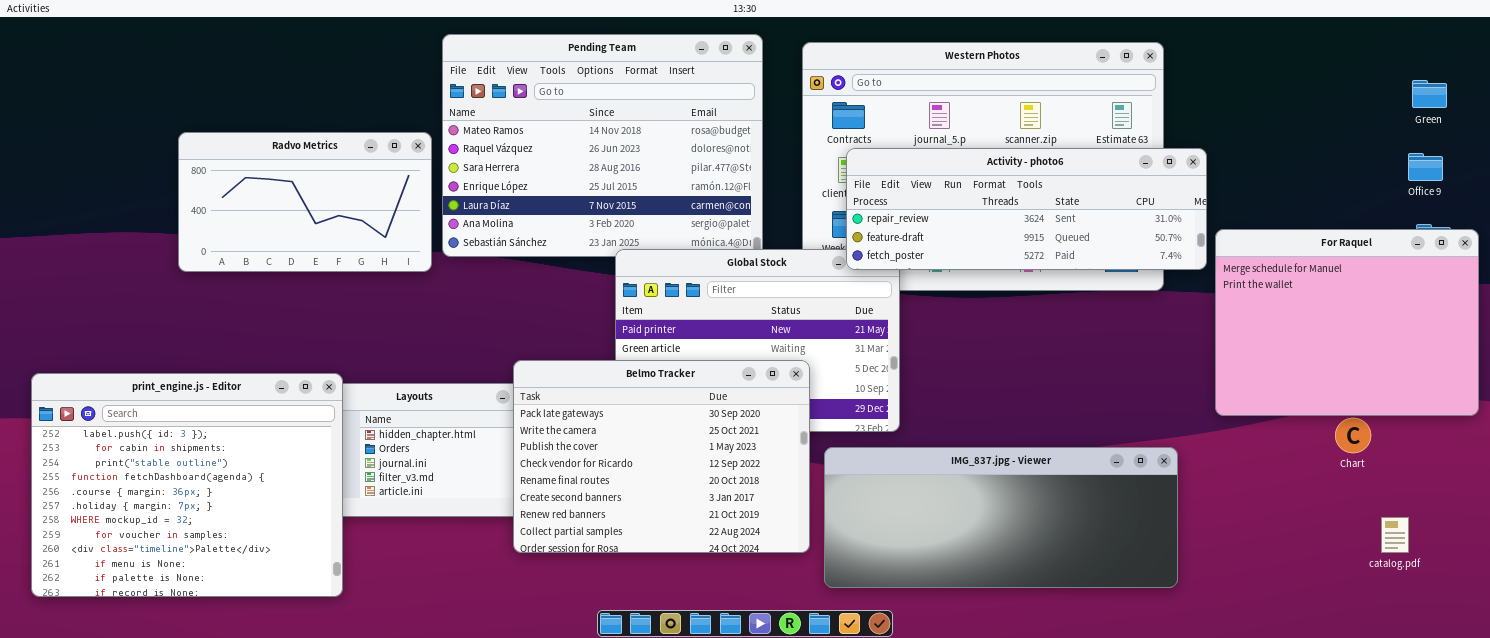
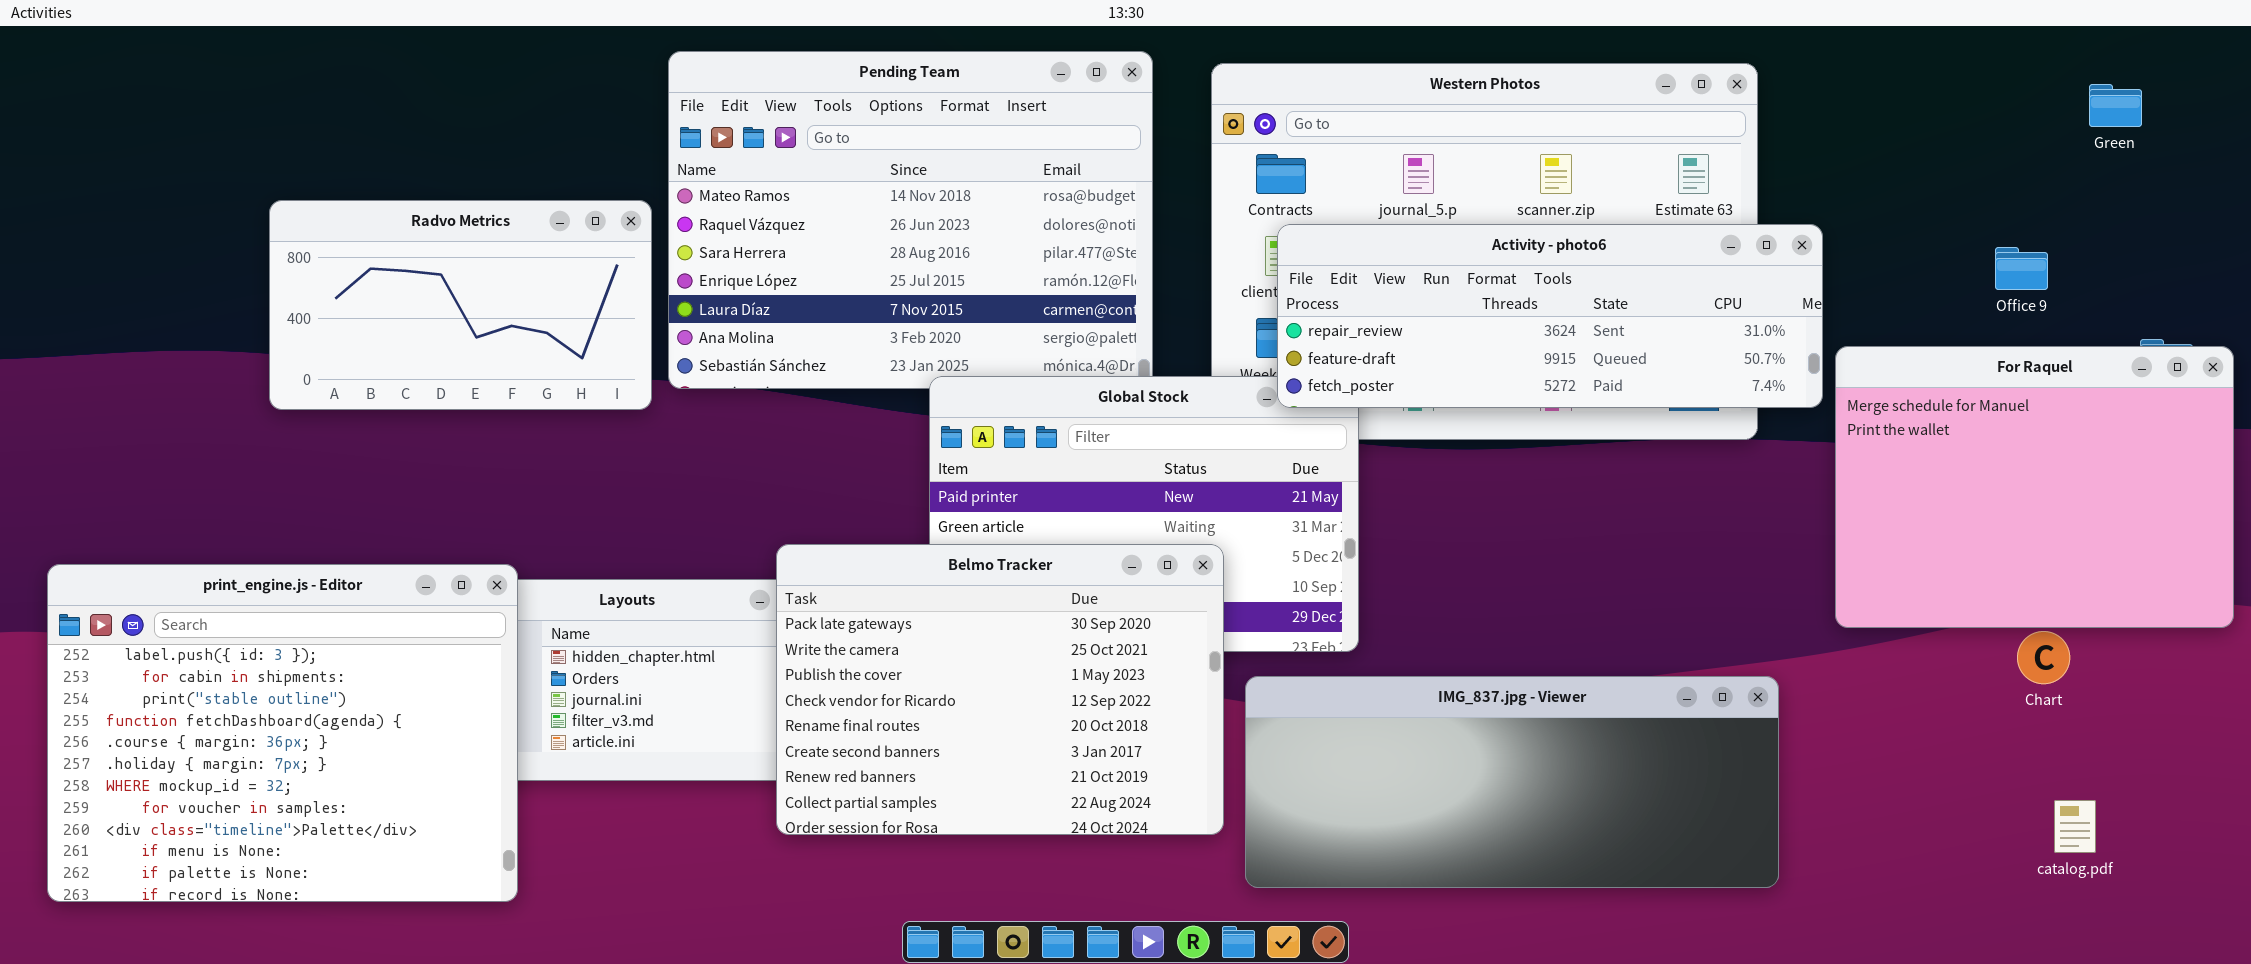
Green: [1412,80,1447,108] -> [2089,84,2142,127], moved
Office 9: [1408,153,1443,181] -> [1995,247,2048,290], moved
catalog.pdf: [1381,517,1409,553] -> [2054,800,2096,853], moved

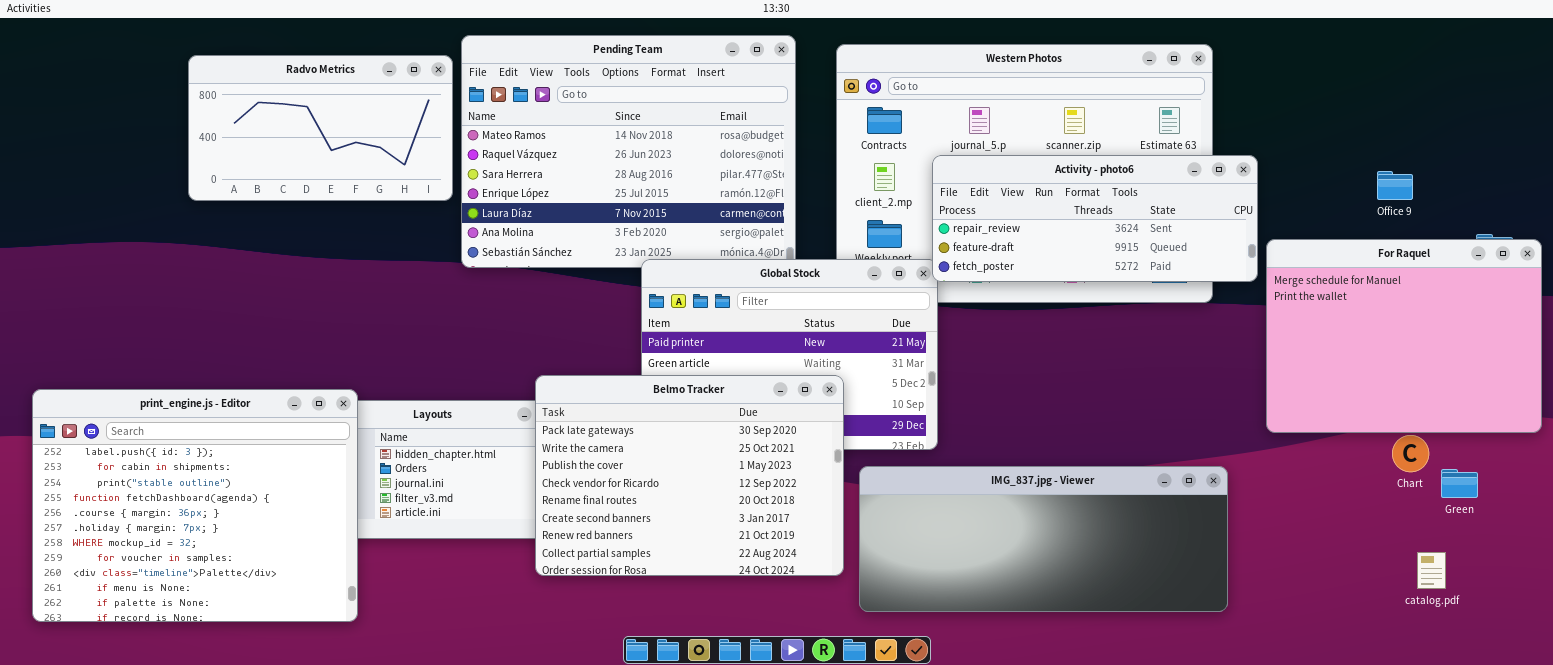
Green: [2089,84,2142,127] -> [1441,469,1478,498], moved
Radvo Metrics: [269,200,652,410] -> [188,55,453,201], moved
Activity - photo6: [1277,224,1823,408] -> [932,155,1258,282], resized

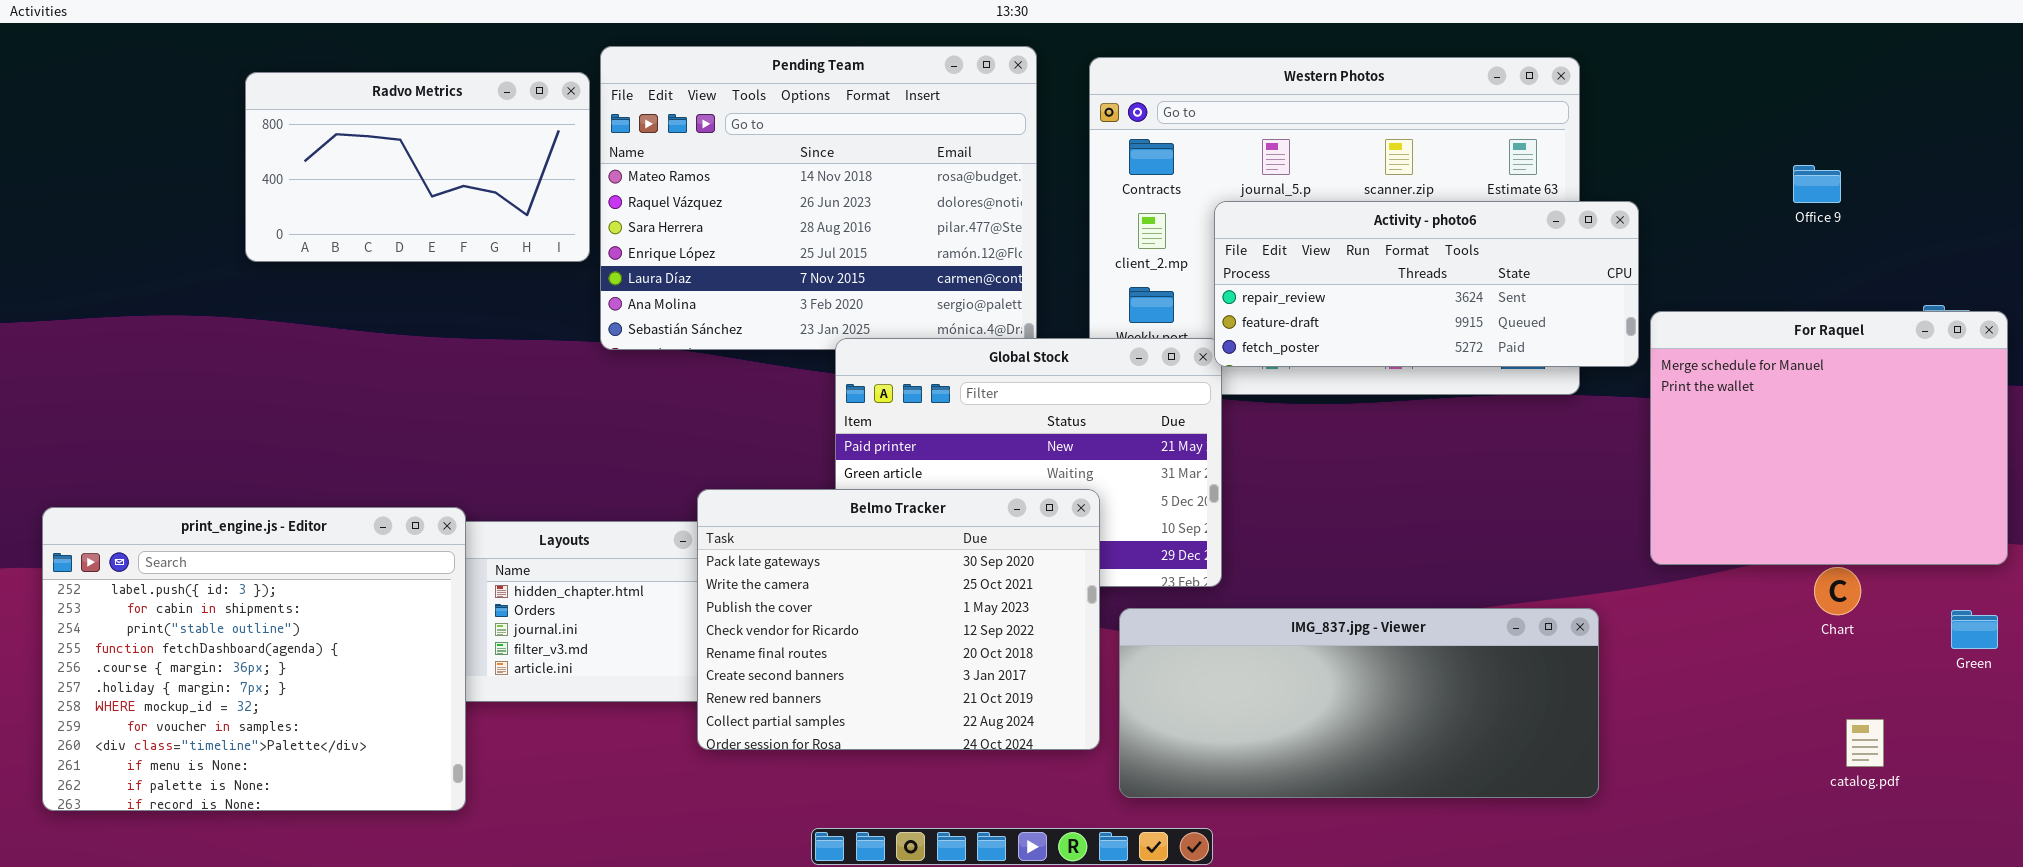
Office 9: [1377,171,1413,200] -> [1793,165,1841,203], moved
Green: [1441,469,1478,498] -> [1951,610,1998,649], moved

